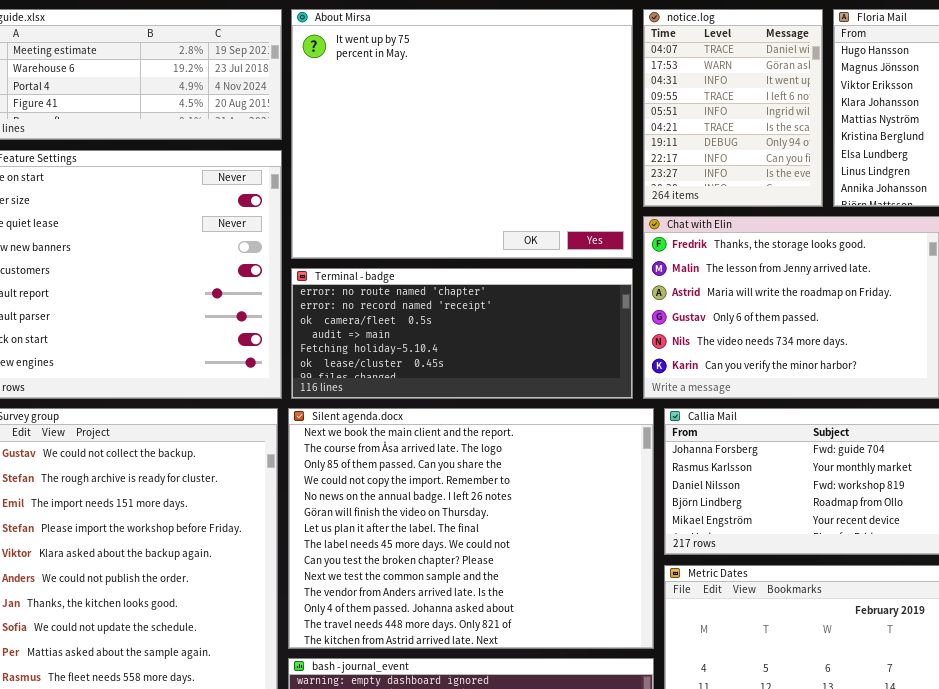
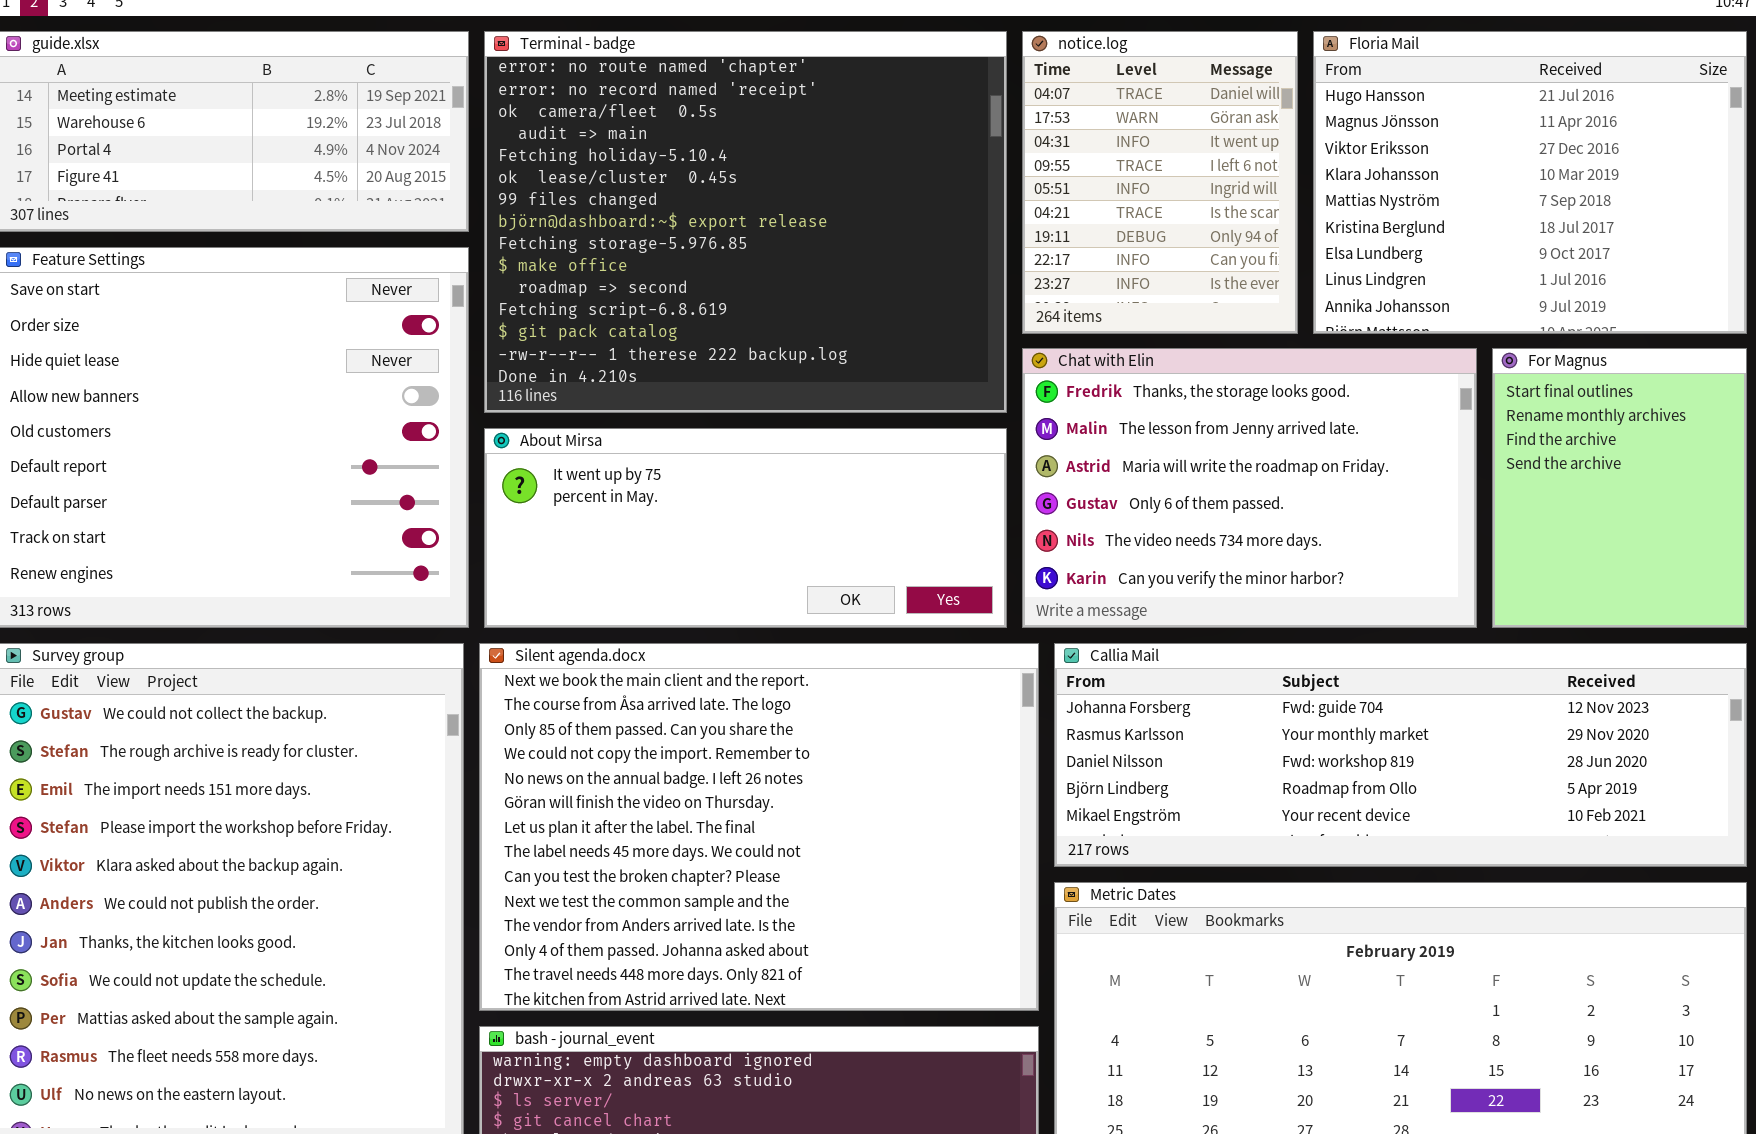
About Mirsa: [291,9,633,259] -> [484,428,1007,628], moved, resized
Terminal - badge: [291,268,633,399] -> [484,31,1007,413], moved, resized

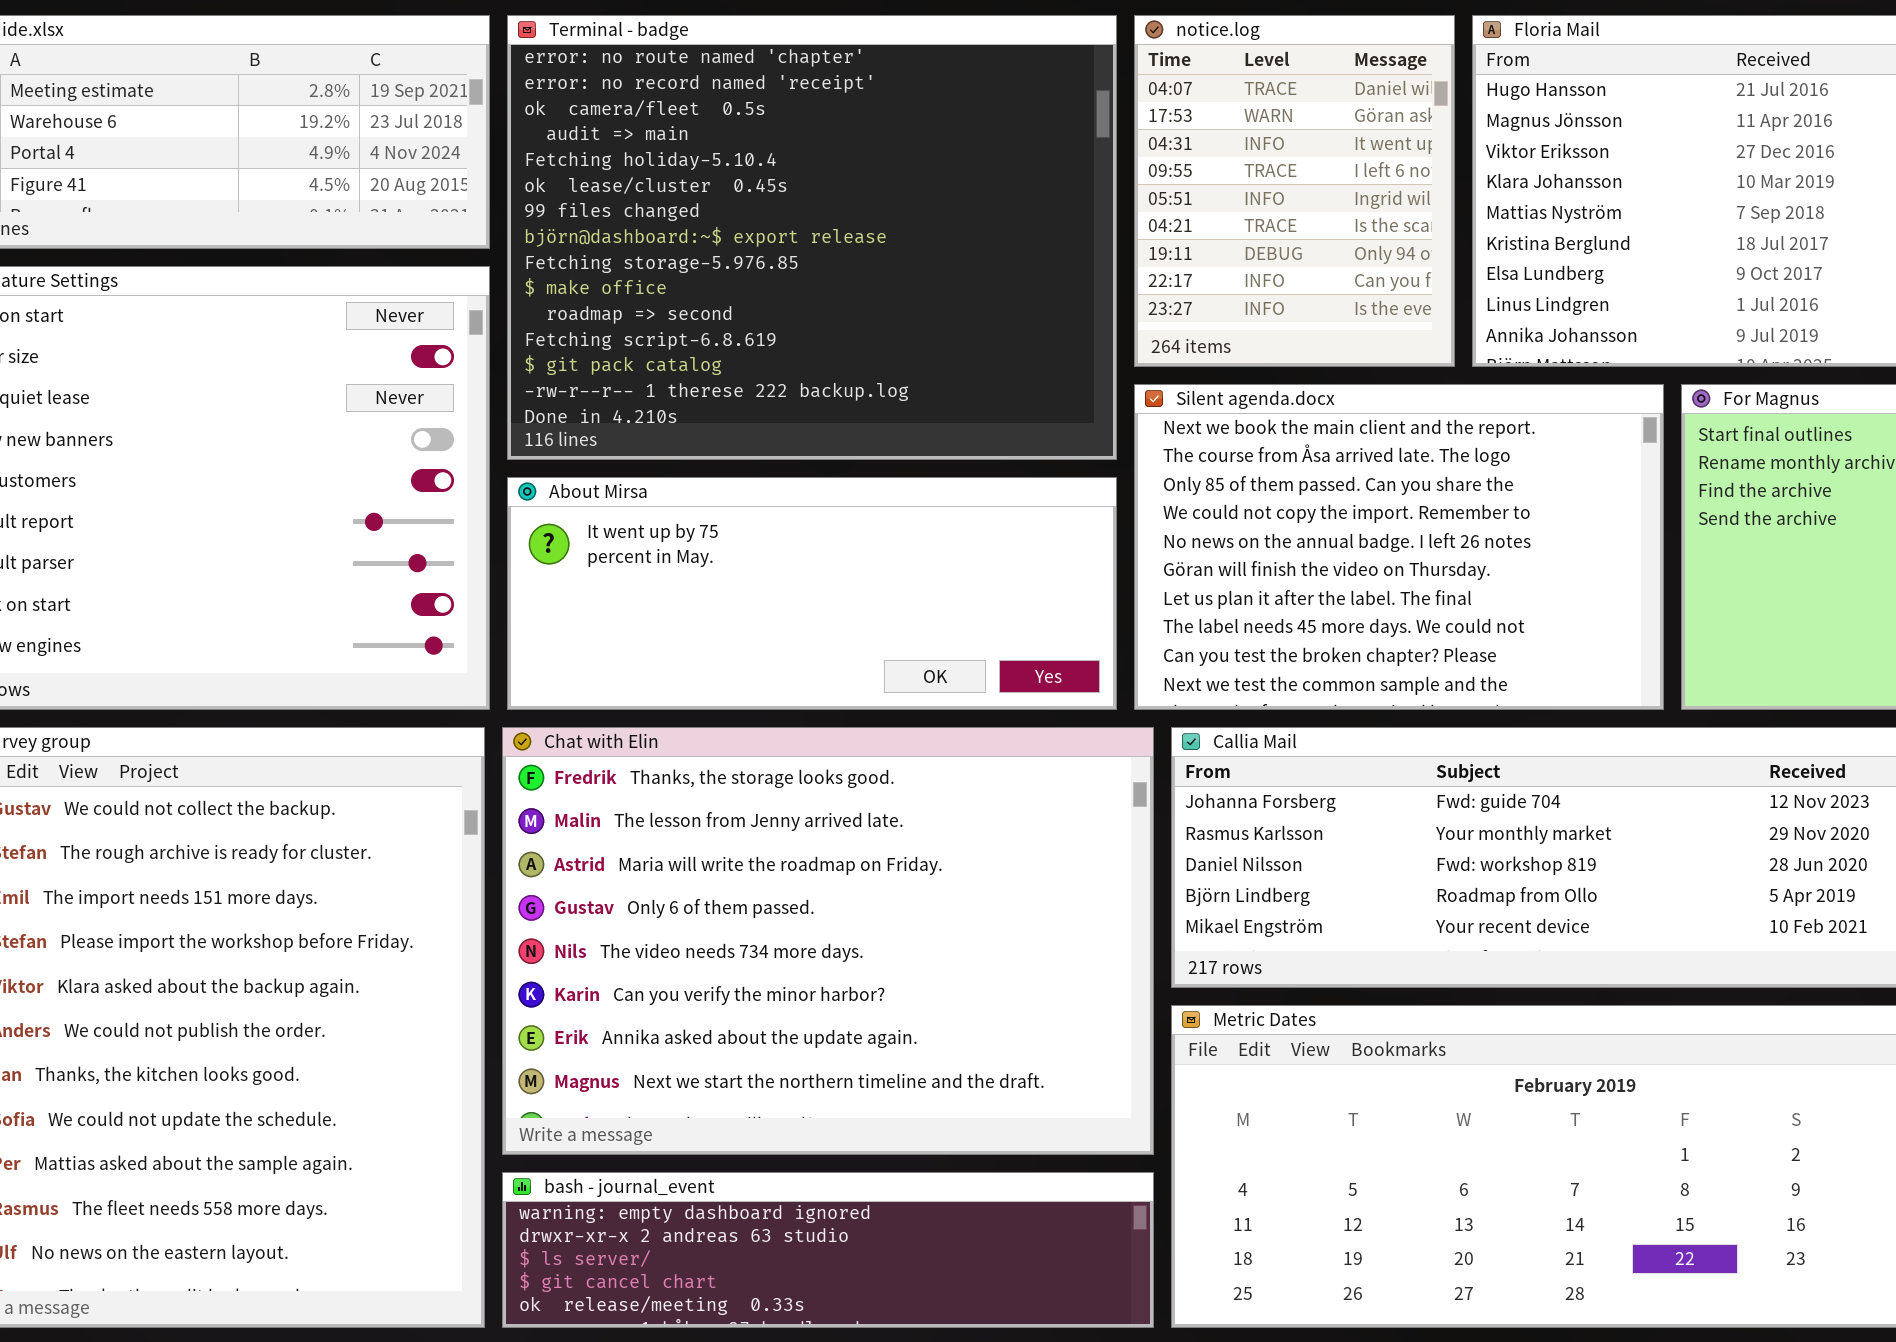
Chat with Elin: [1022,348,1477,628] -> [502,727,1154,1155], moved, resized
Silent agenda.docx: [479,643,1039,1011] -> [1134,384,1664,710], moved, resized

